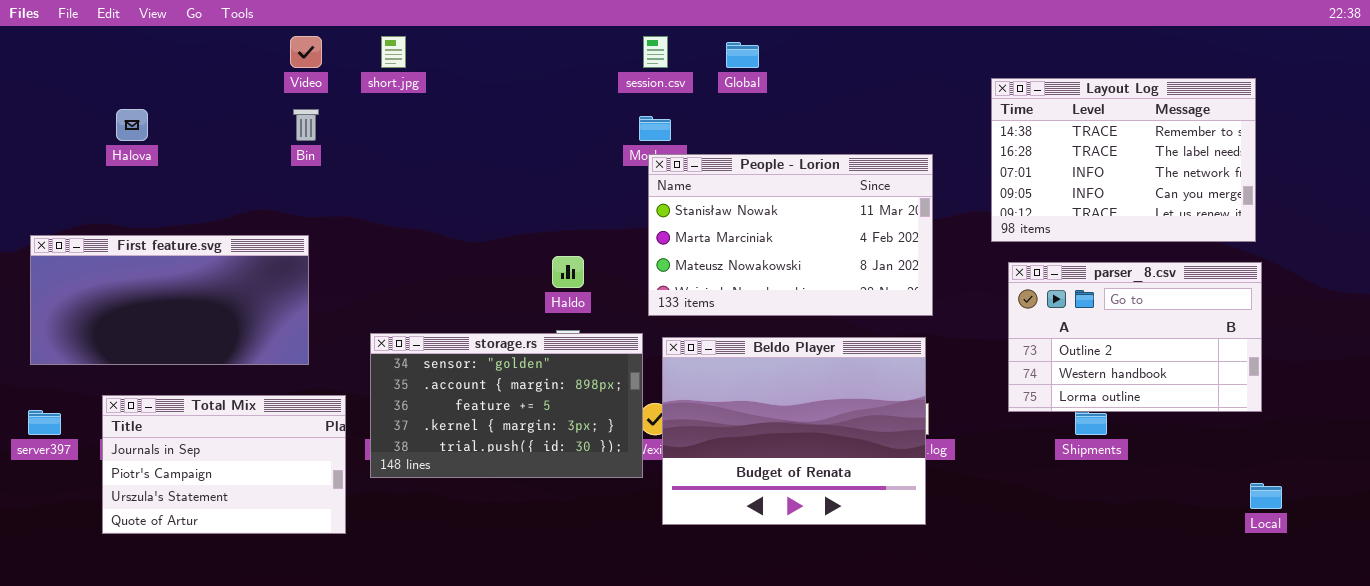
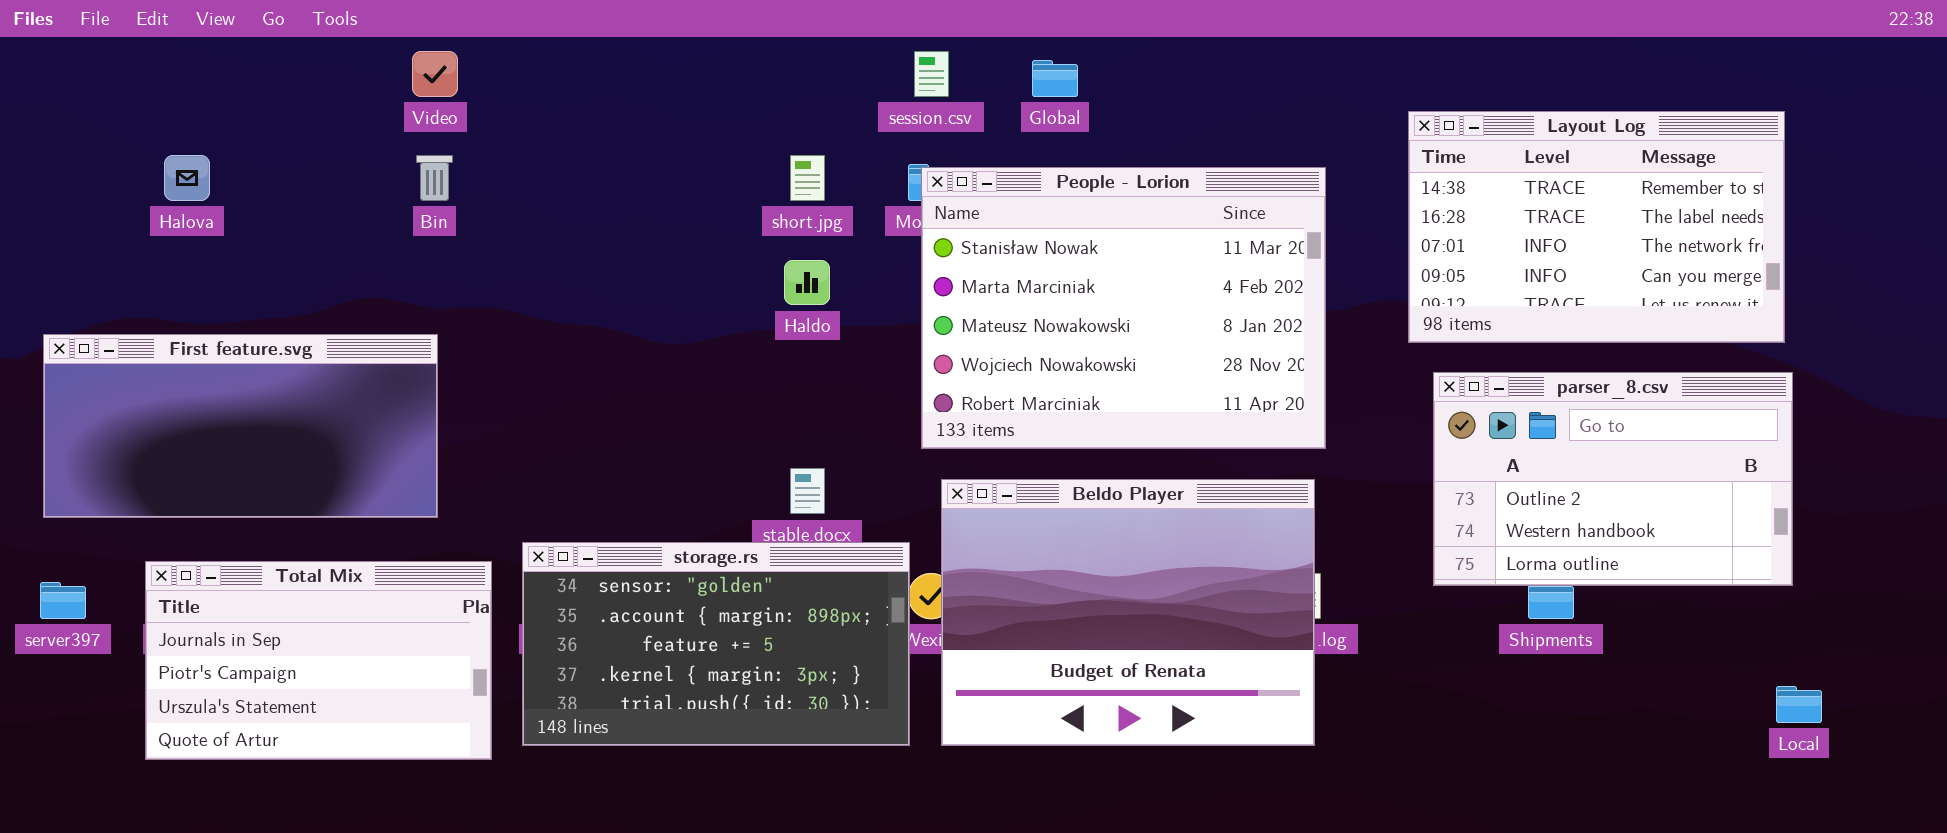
short.jpg: [381,36,406,68] -> [790,155,825,201], moved
People - Lorion: [648,154,933,316] -> [921,167,1326,449], resized
Haldo: [552,256,584,288] -> [784,260,830,305], moved
storage.rs: [370,333,643,478] -> [522,542,910,746], moved

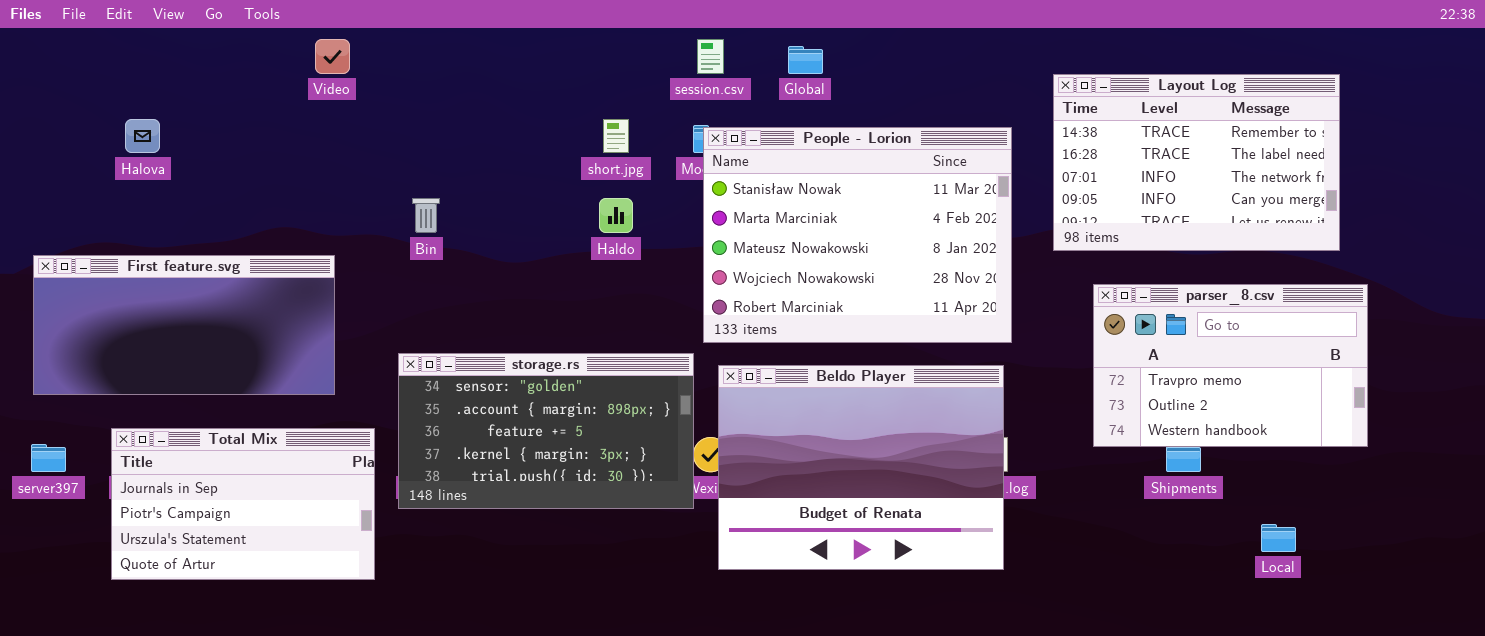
Layout Log: [1408,111,1785,343] -> [1053,74,1340,251], moved
Bin: [416,155,453,201] -> [412,198,440,233], moved
parser_8.csv: [1433,372,1793,586] -> [1093,284,1368,447], scrolled up 1 row
storage.rs: [522,542,910,746] -> [398,353,694,509], moved
Local: [1776,686,1822,723] -> [1261,524,1296,552], moved

